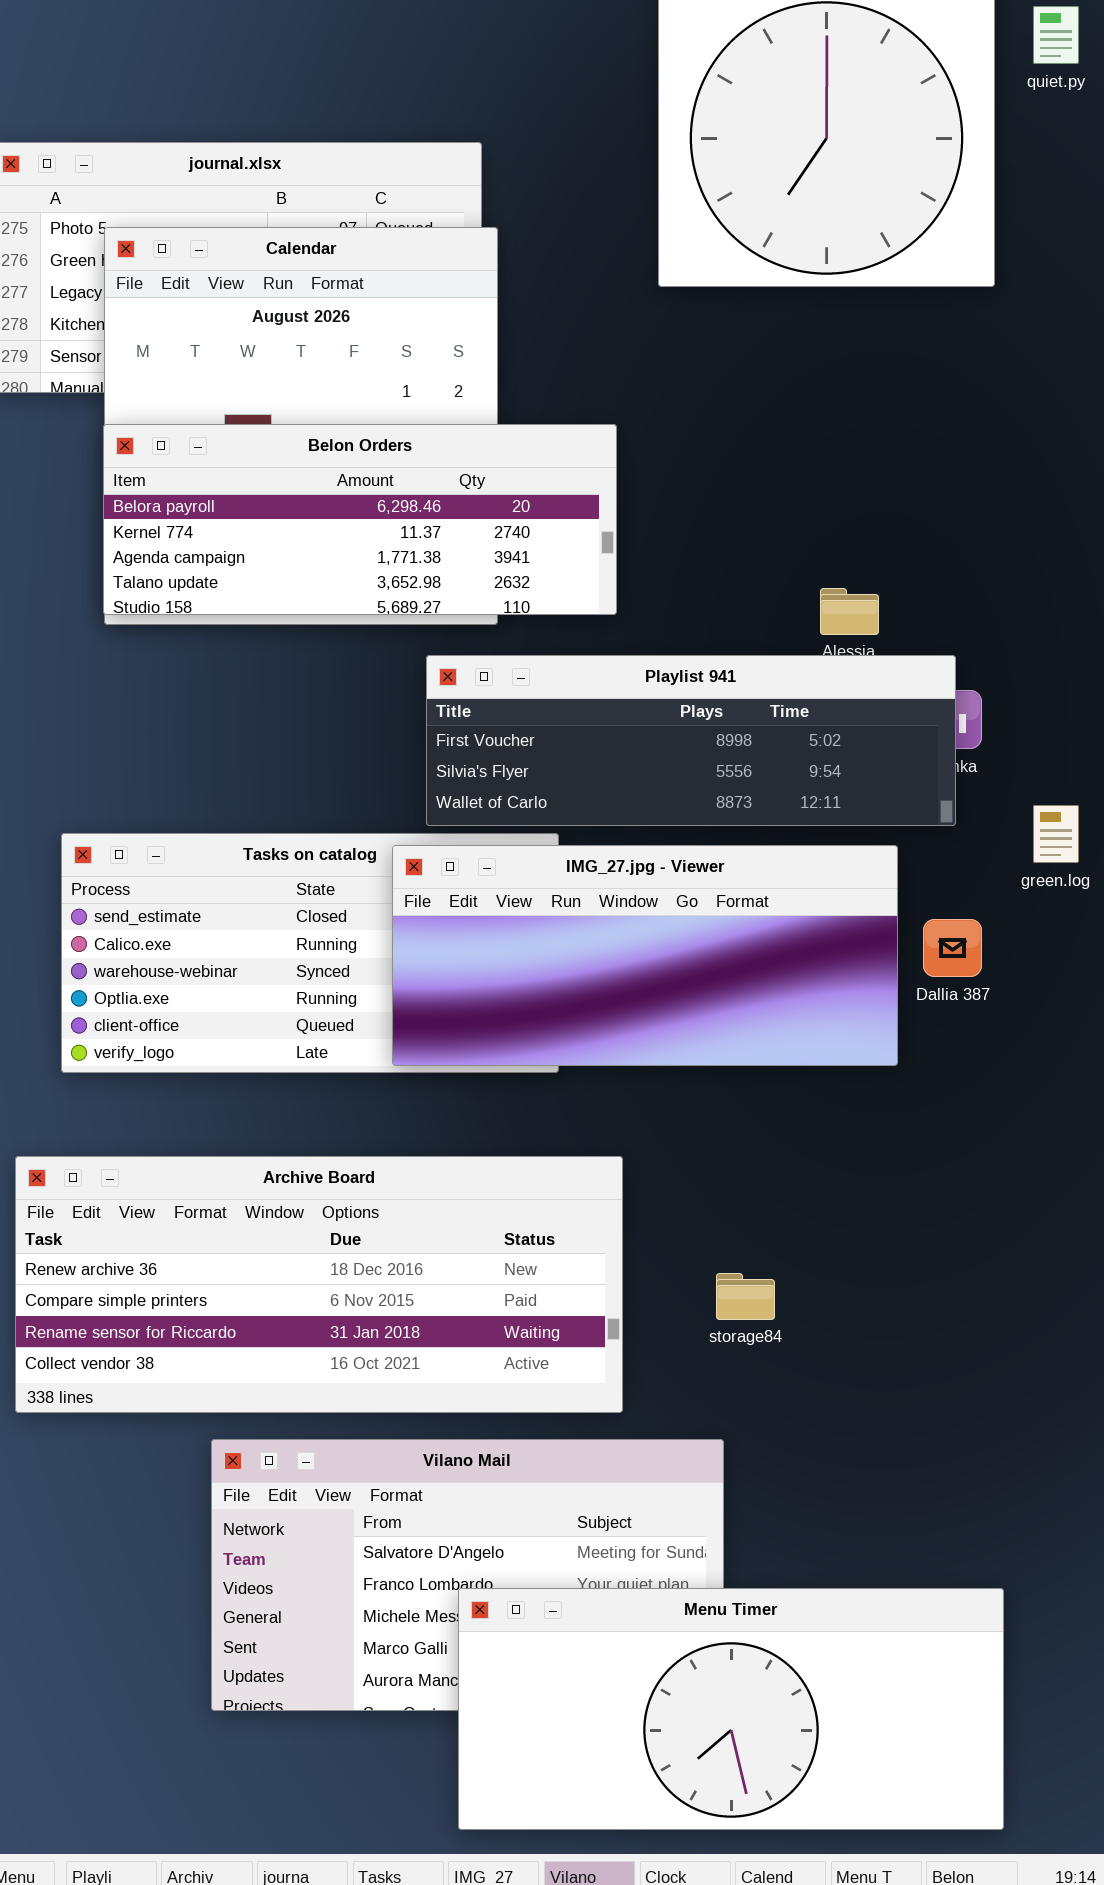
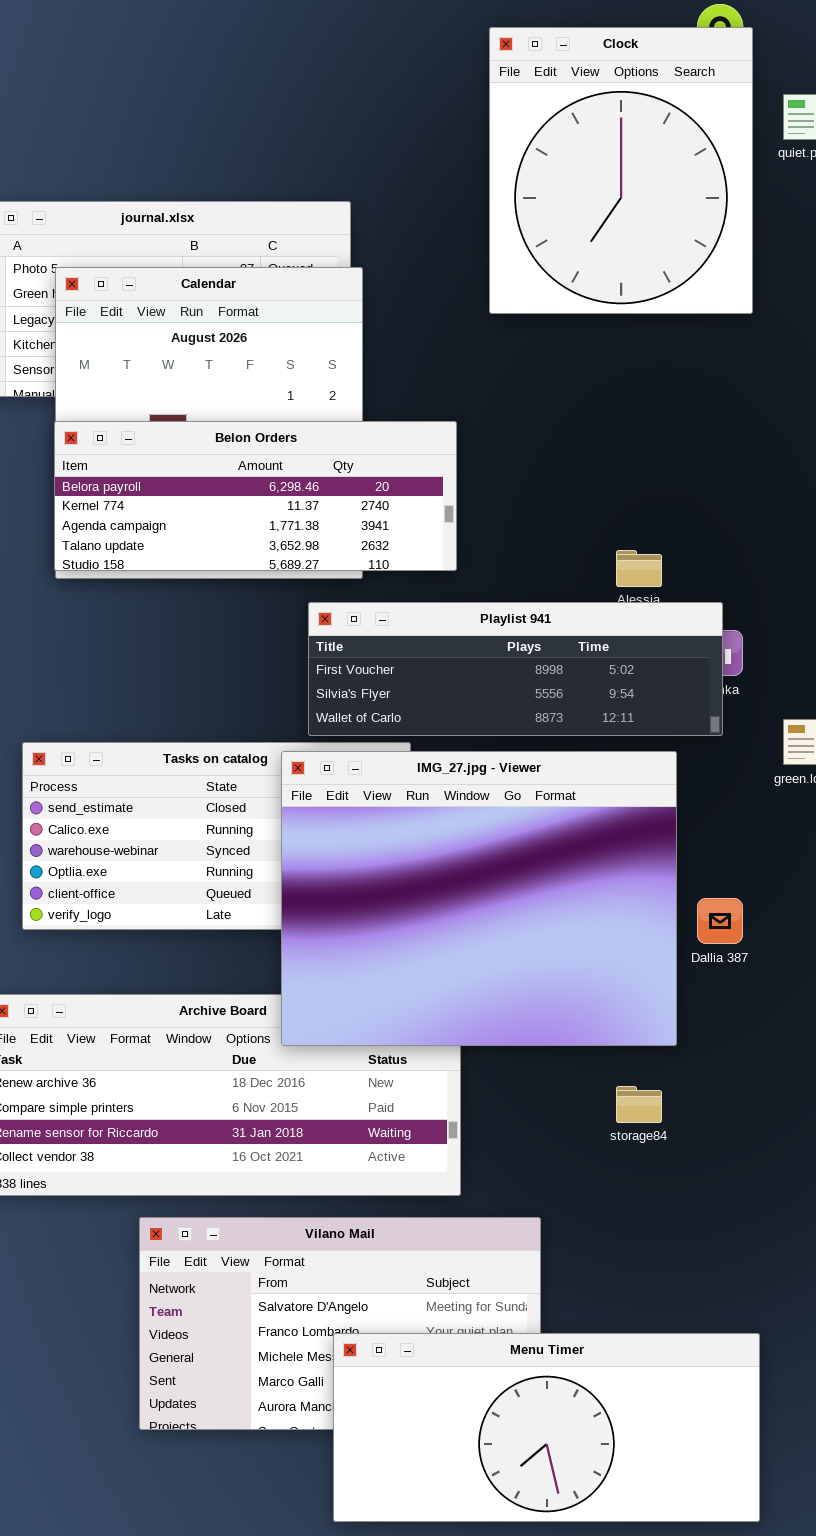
IMG_27.jpg - Viewer: [392,845,898,1066] -> [281,751,677,1046], resized
Dallia 387: [923,919,982,977] -> [697,898,743,944], moved
storage84: [716,1273,775,1320] -> [616,1086,662,1123], moved

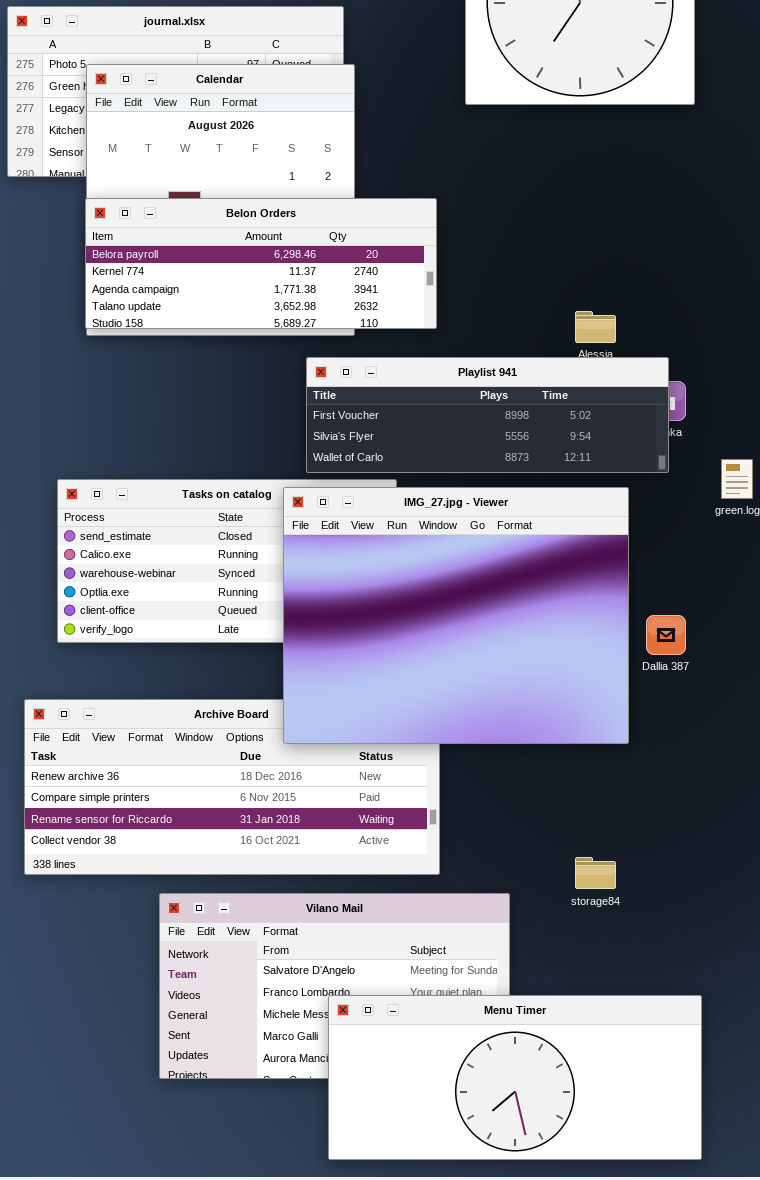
storage84: [616,1086,662,1123] -> [575,857,616,889], moved

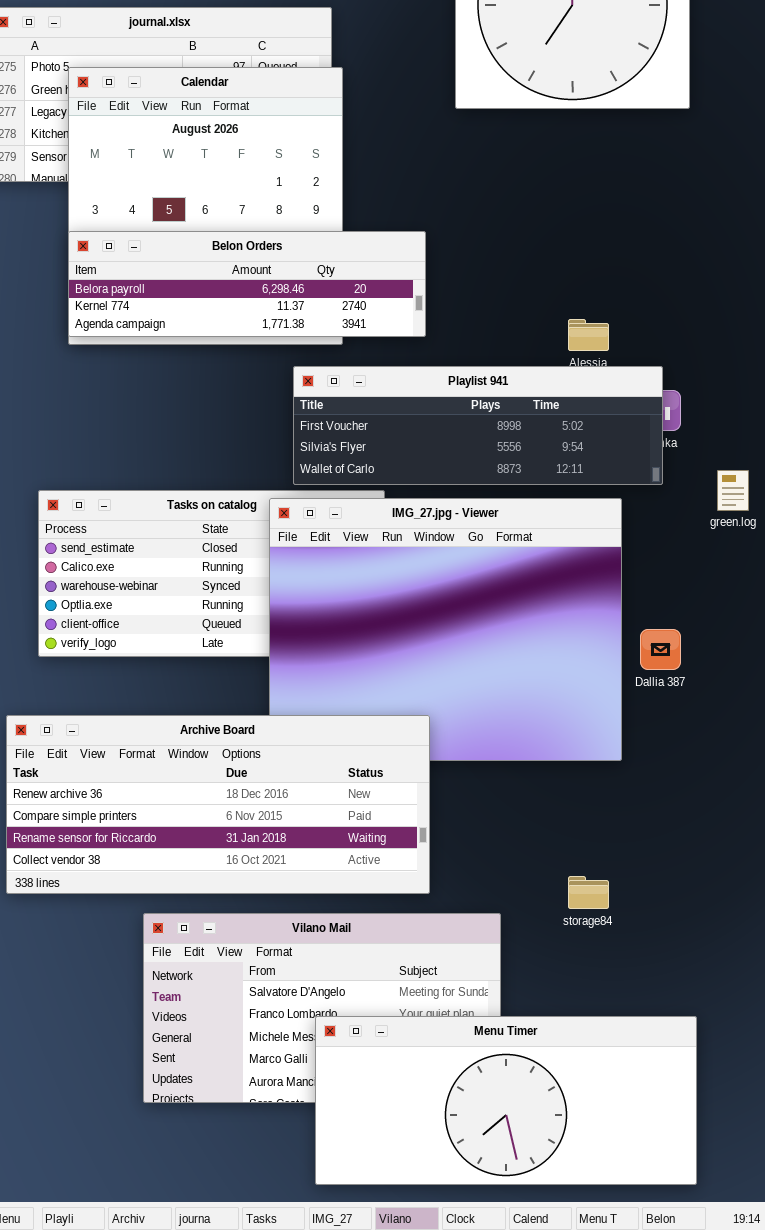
Belon Orders: [85,198,437,329] -> [68,231,426,337], resized
Archive Board: [24,699,440,875] -> [6,715,430,894], raised

